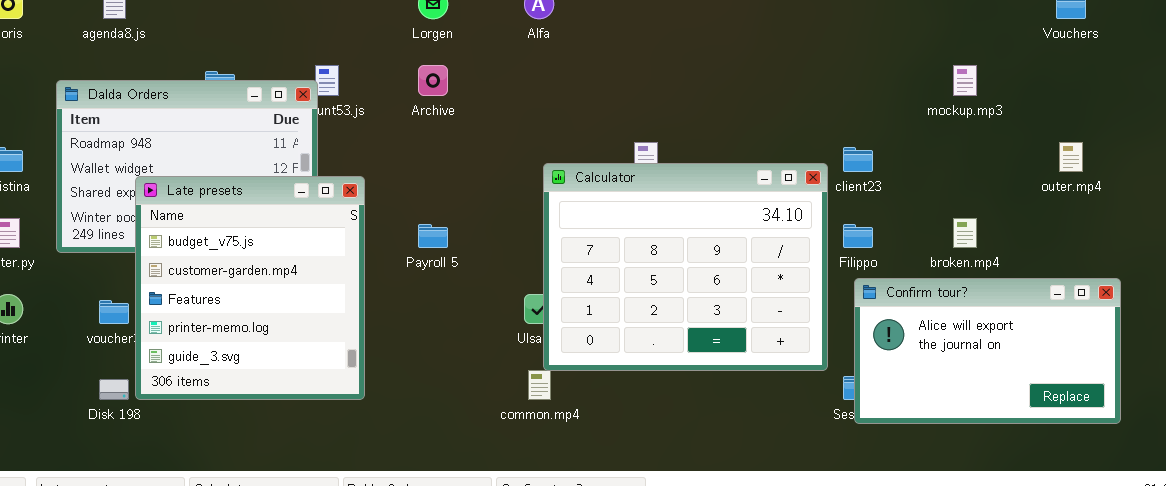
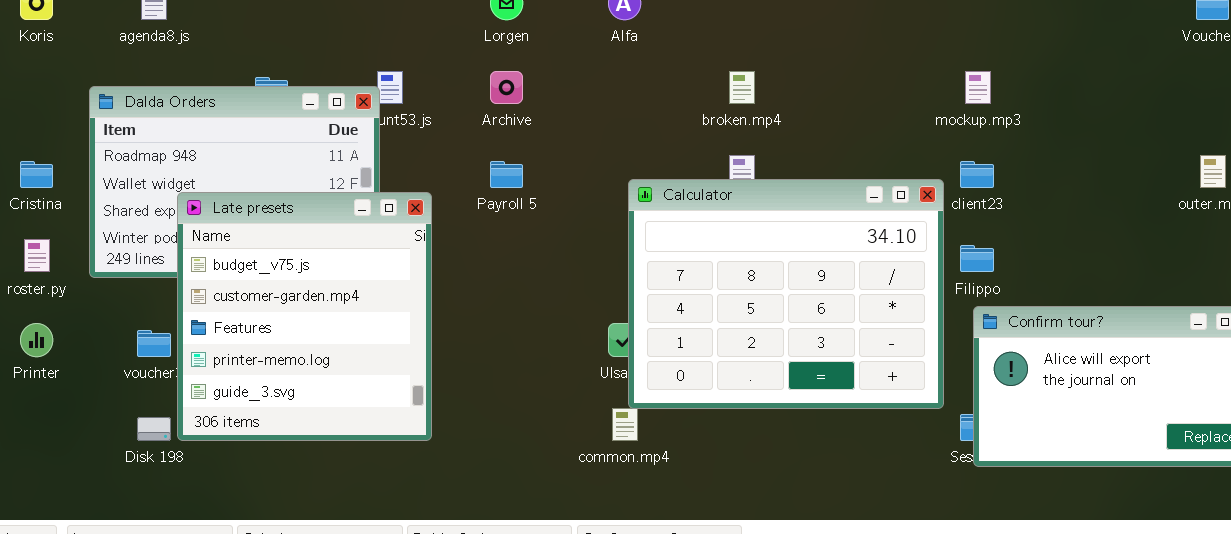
mockup.mp3: [953,65,977,96] -> [965,71,991,104], moved
broken.mp4: [953,218,977,248] -> [729,71,755,104], moved
Payroll 5: [418,224,448,248] -> [490,161,523,188], moved

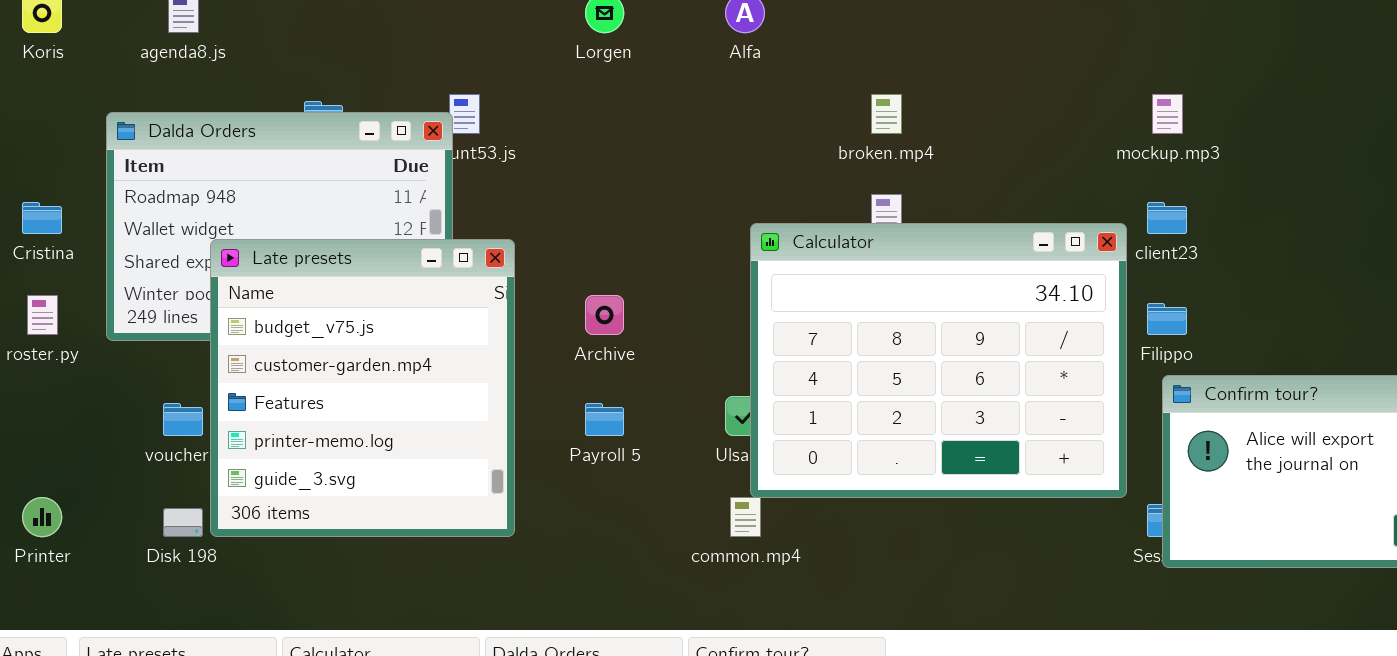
Archive: [490,71,523,104] -> [585,295,624,335], moved
Payroll 5: [490,161,523,188] -> [585,403,624,436], moved
Printer: [20,323,53,357] -> [22,497,62,537], moved

